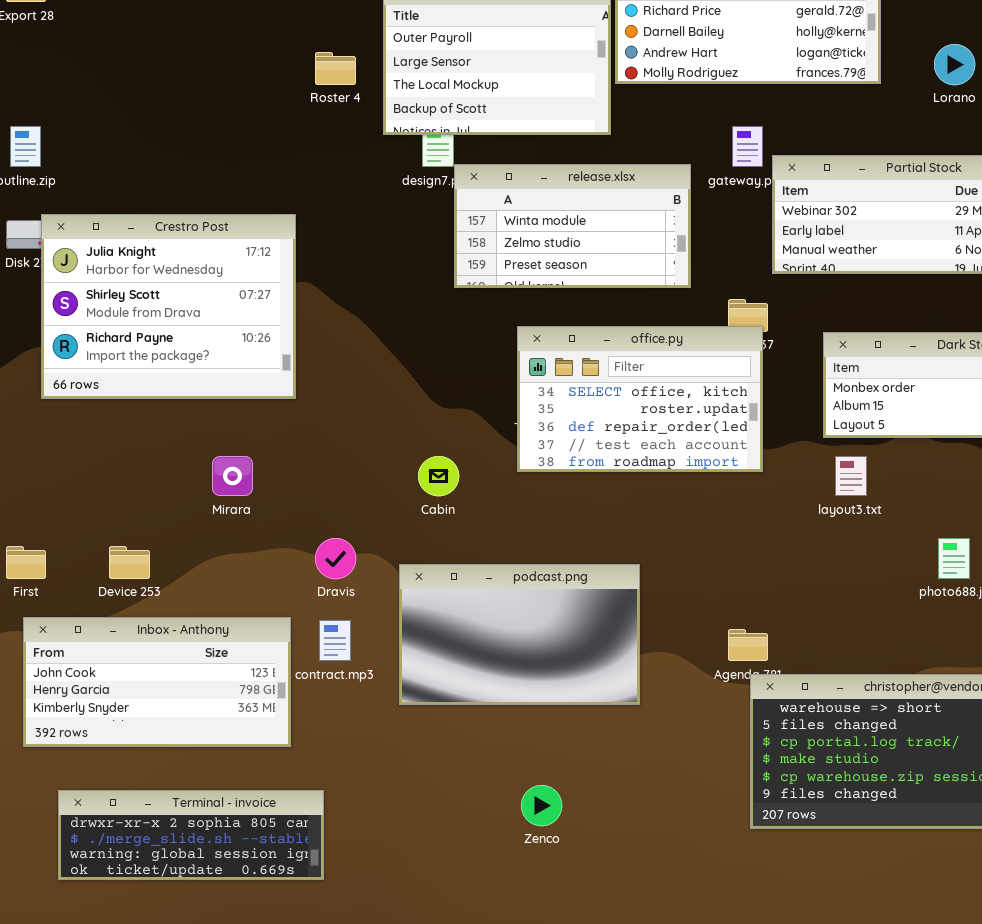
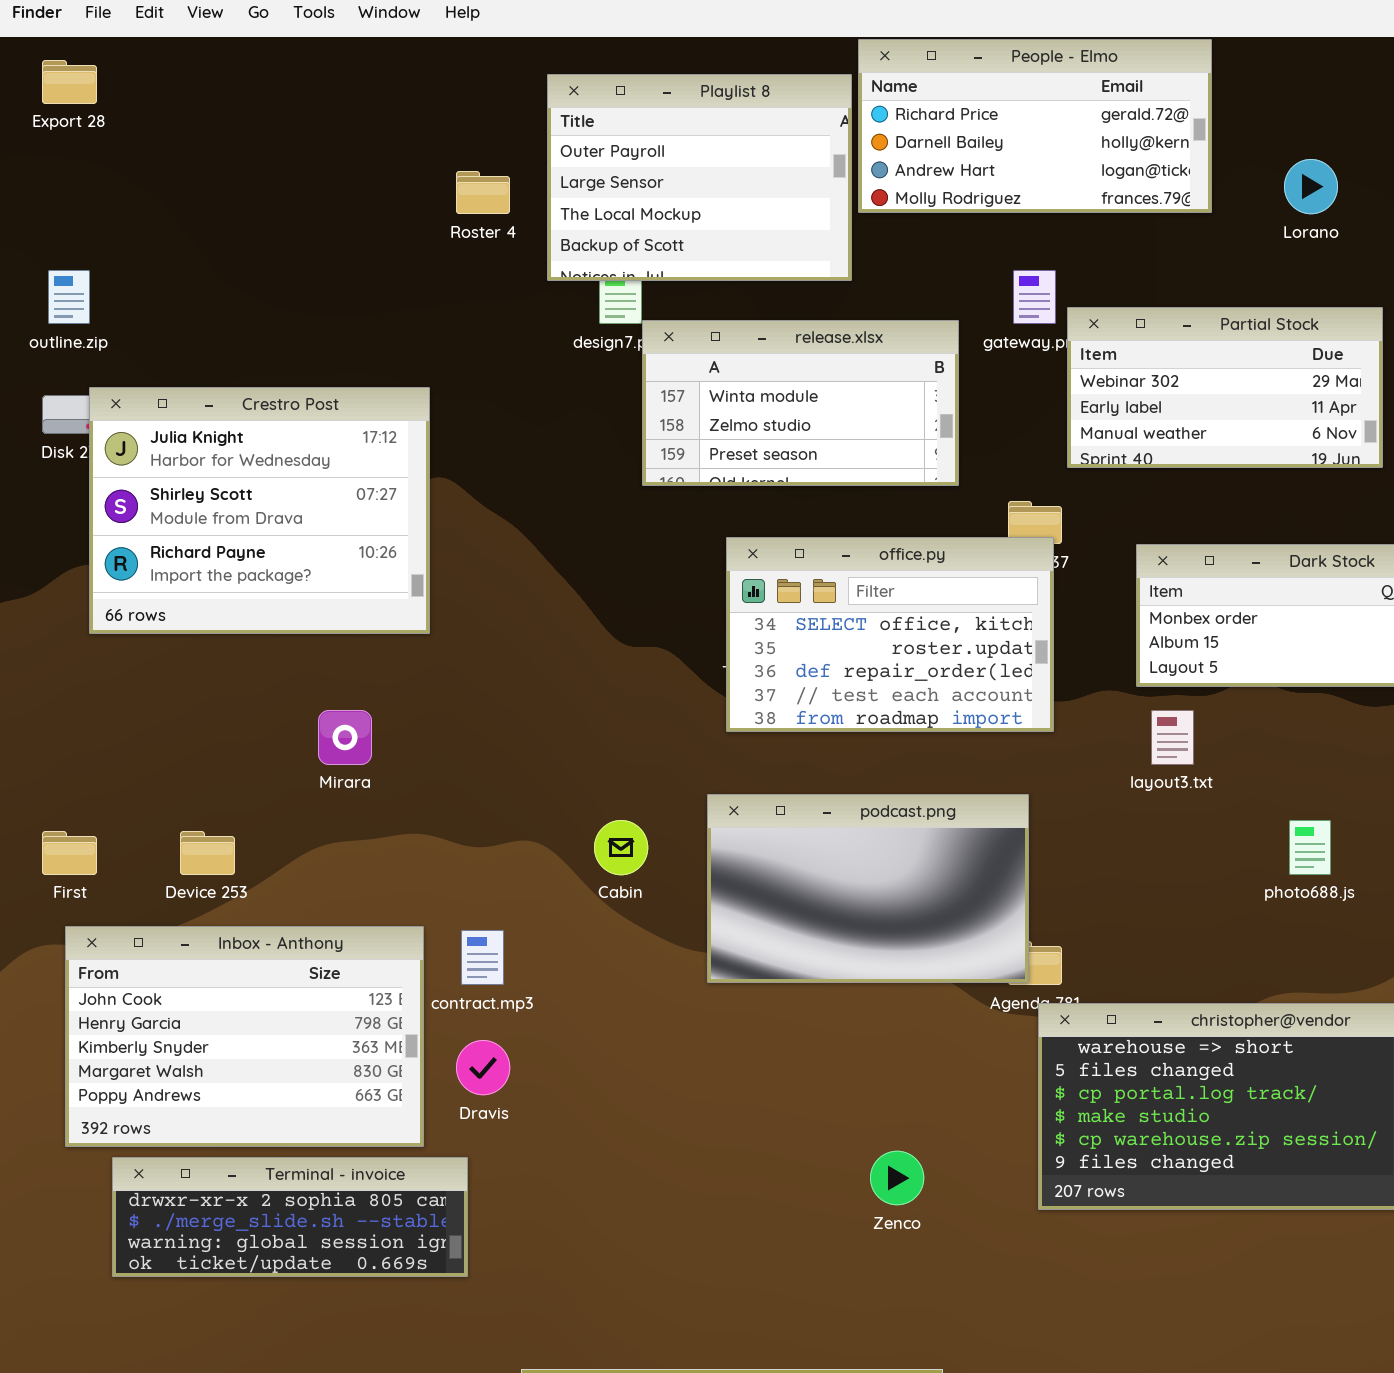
Cabin: [418,456,459,496] -> [594,820,648,875], moved
Dravis: [315,538,356,579] -> [456,1040,510,1095], moved
podcast.png: [399,564,640,705] -> [707,794,1029,983], moved
Inbox - Anthony: [23,617,291,747] -> [65,926,424,1147], resized
Zenco: [521,785,562,826] -> [870,1151,924,1205], moved

